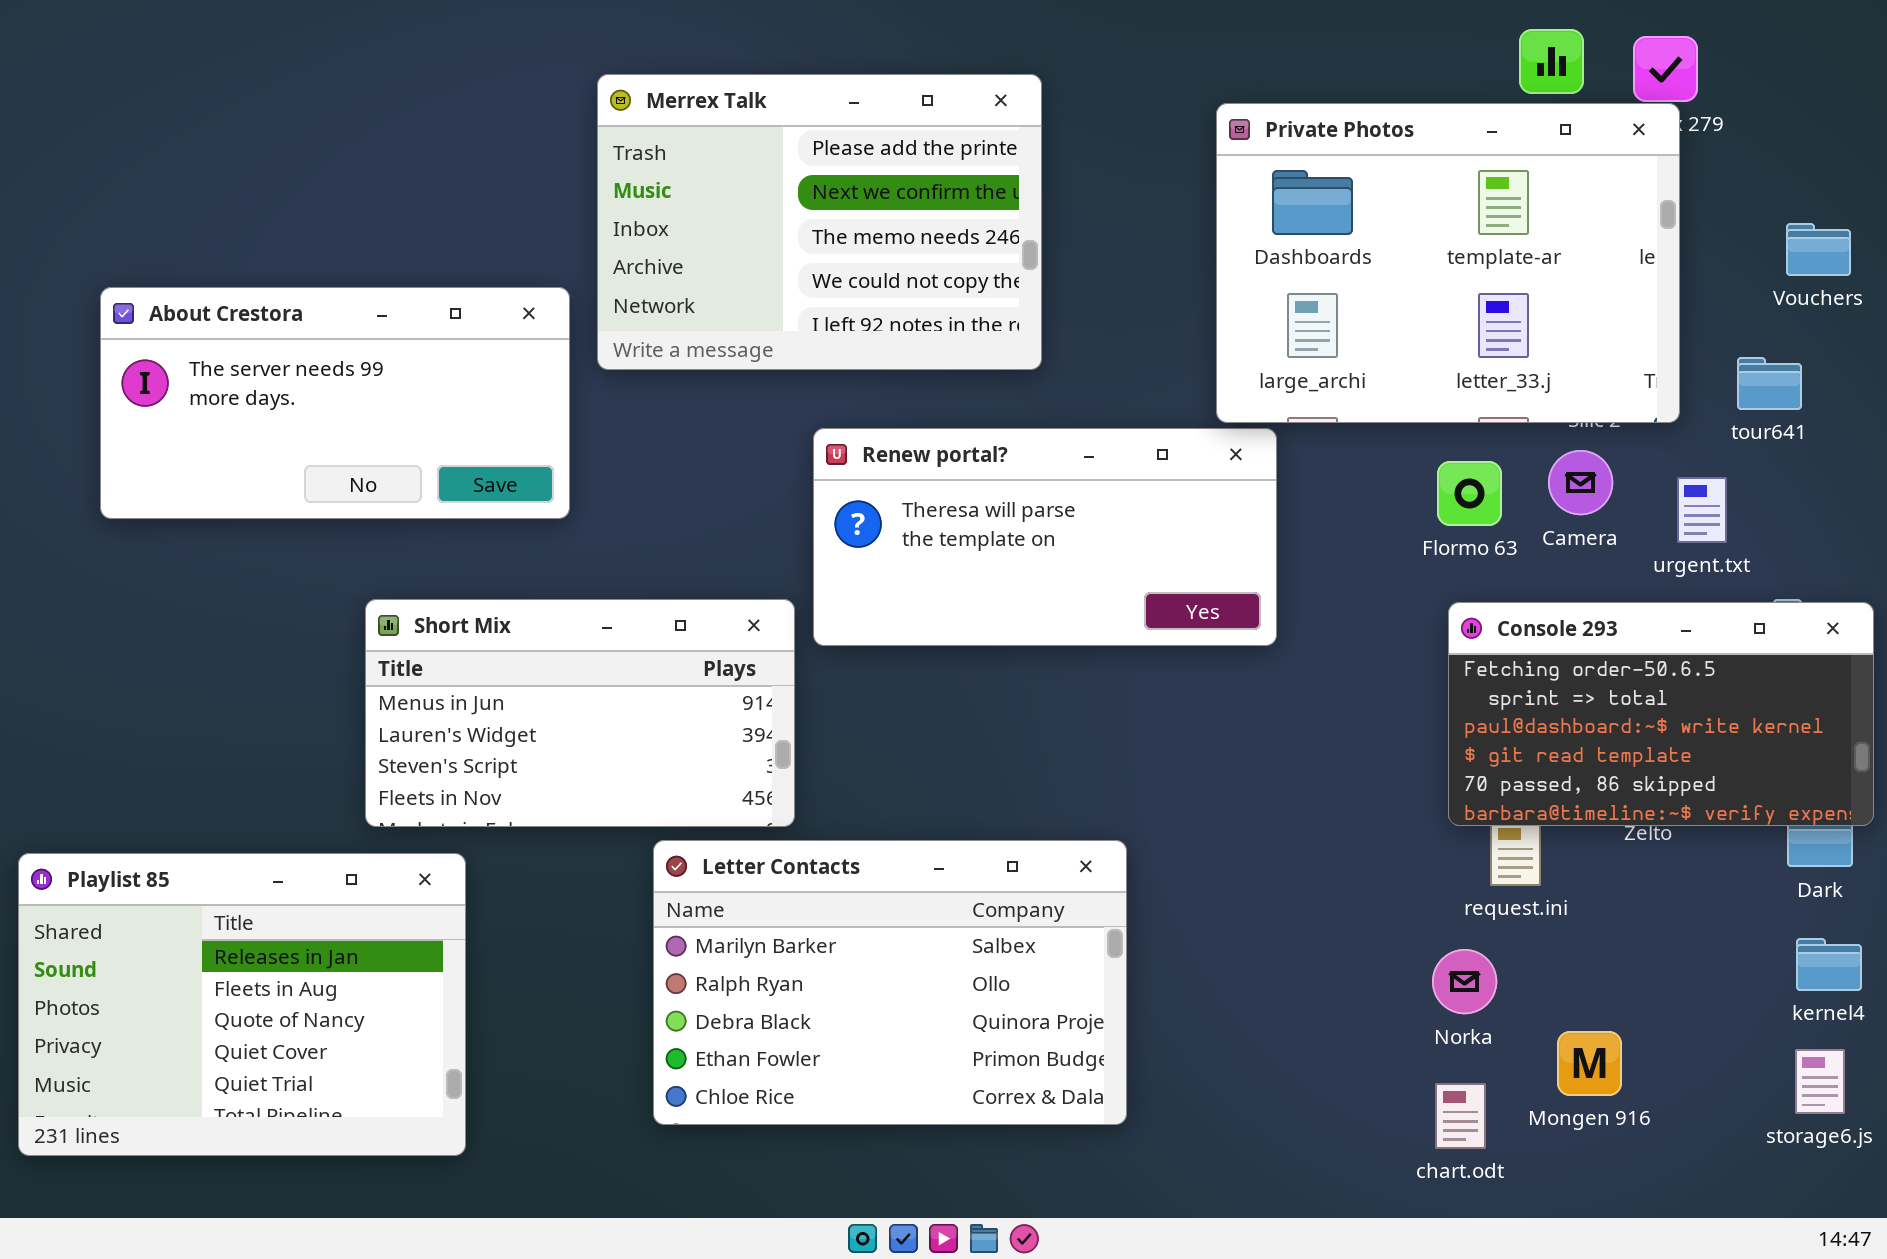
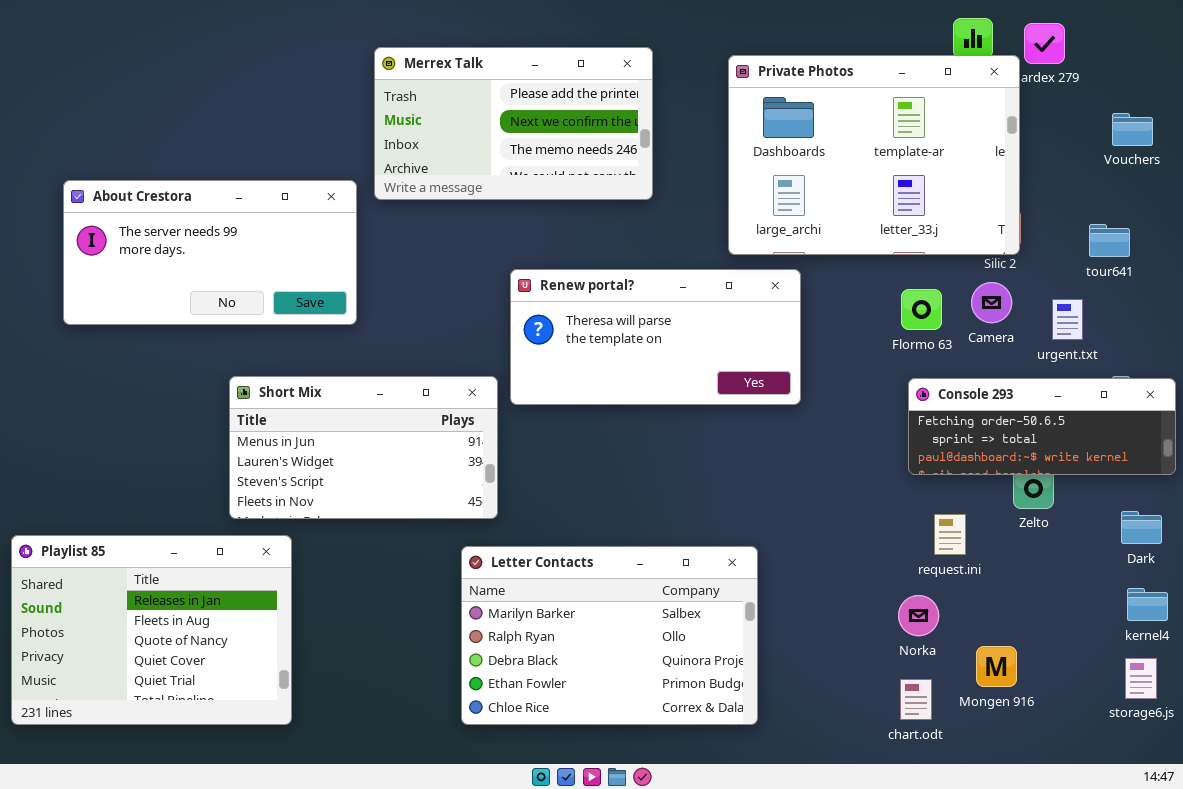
Merrex Talk: [597,74,1042,370] -> [374,47,653,200], resized
Private Photos: [1216,103,1680,423] -> [728,55,1020,255], moved
Vouchers: [1786,223,1851,276] -> [1112,113,1153,146], moved
Console 293: [1448,602,1874,826] -> [908,378,1176,475], resized
Letter Contacts: [653,840,1127,1125] -> [461,546,758,725], moved

